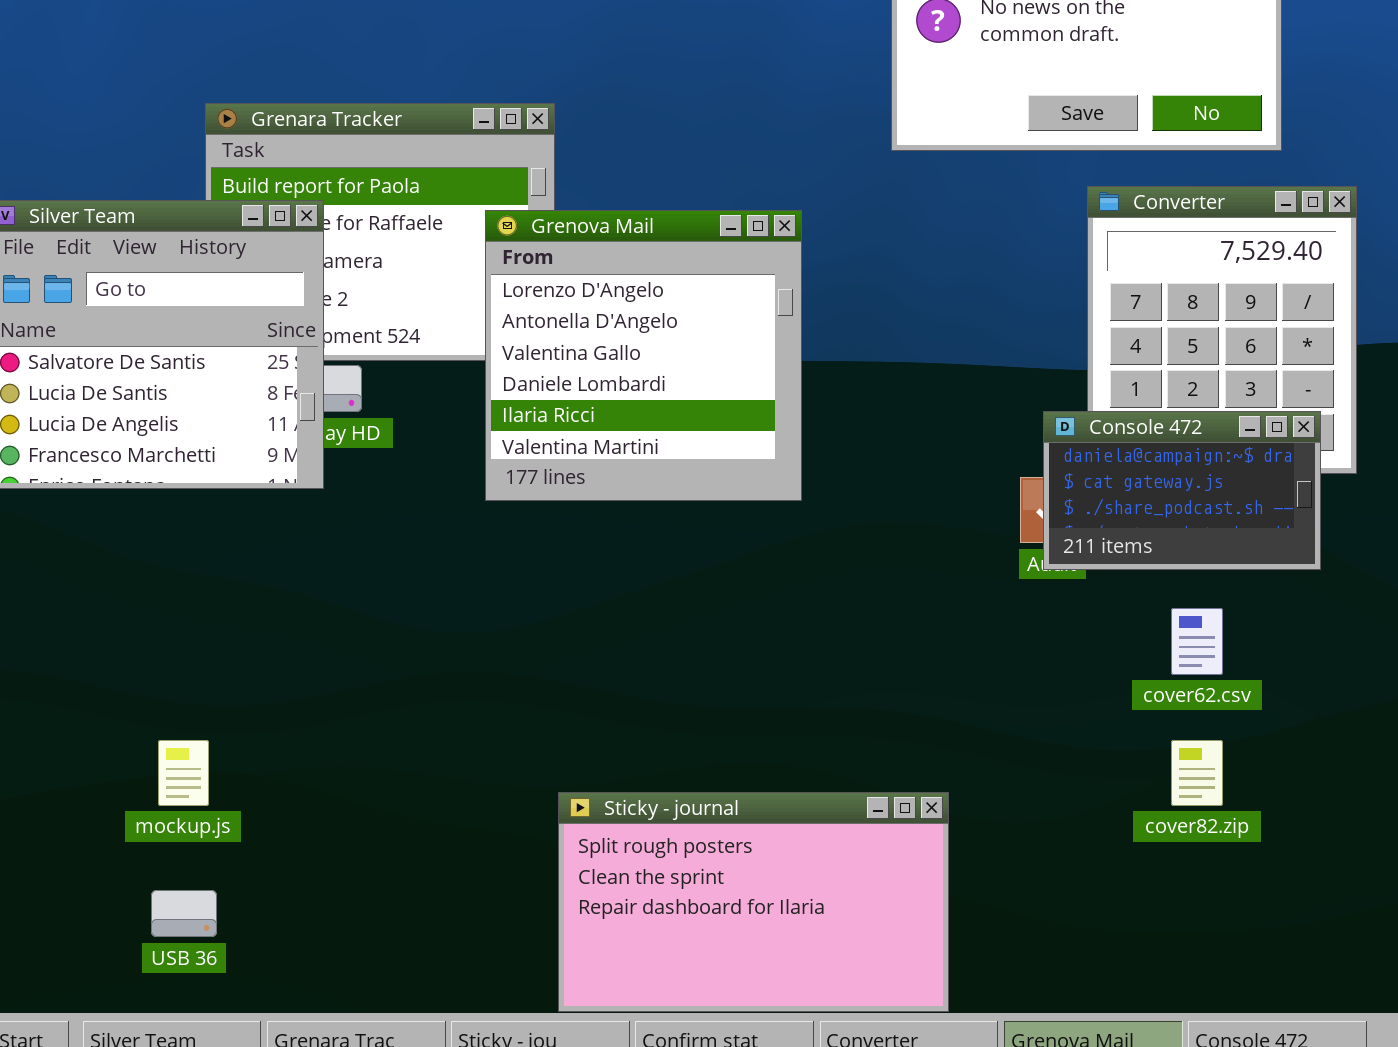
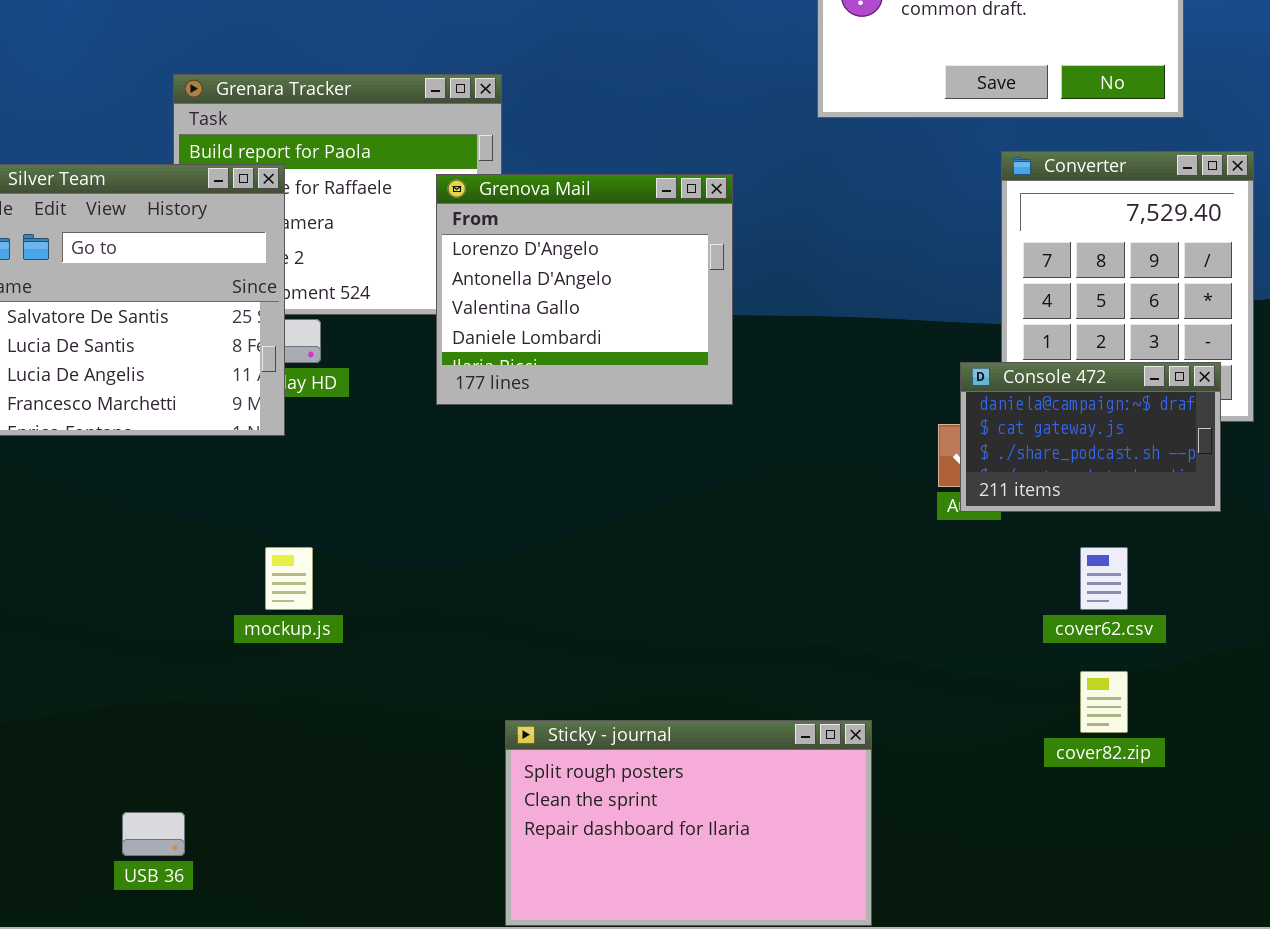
Grenova Mail: [485,210,802,501] -> [436,174,733,405], resized
mockup.js: [158,740,209,806] -> [265,547,313,610], moved

